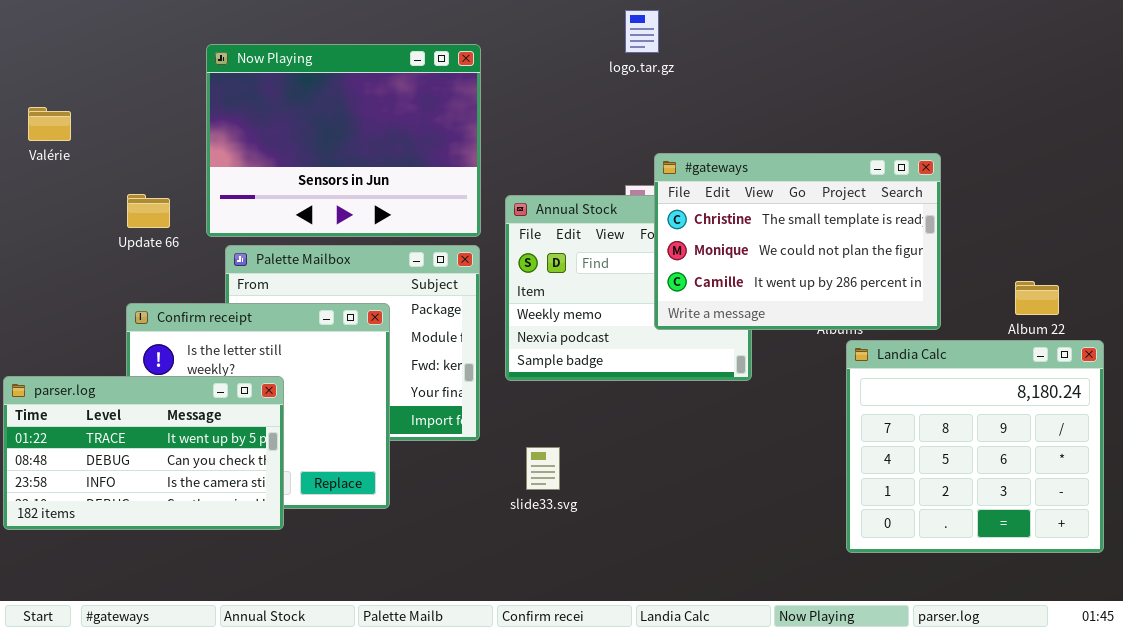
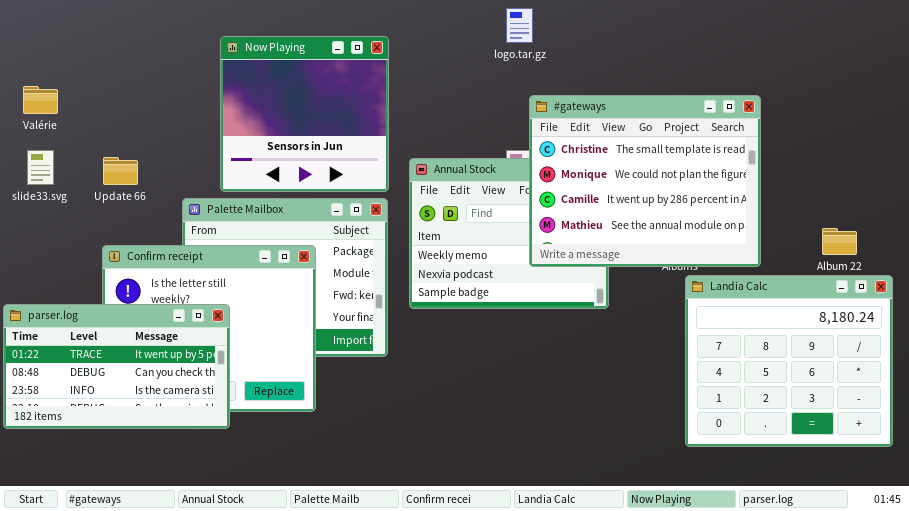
Now Playing: [206,44,481,237] -> [220,36,389,192], resized
#gateways: [654,153,941,330] -> [529,95,761,267], resized
slide33.svg: [526,447,560,490] -> [27,150,54,185], moved

